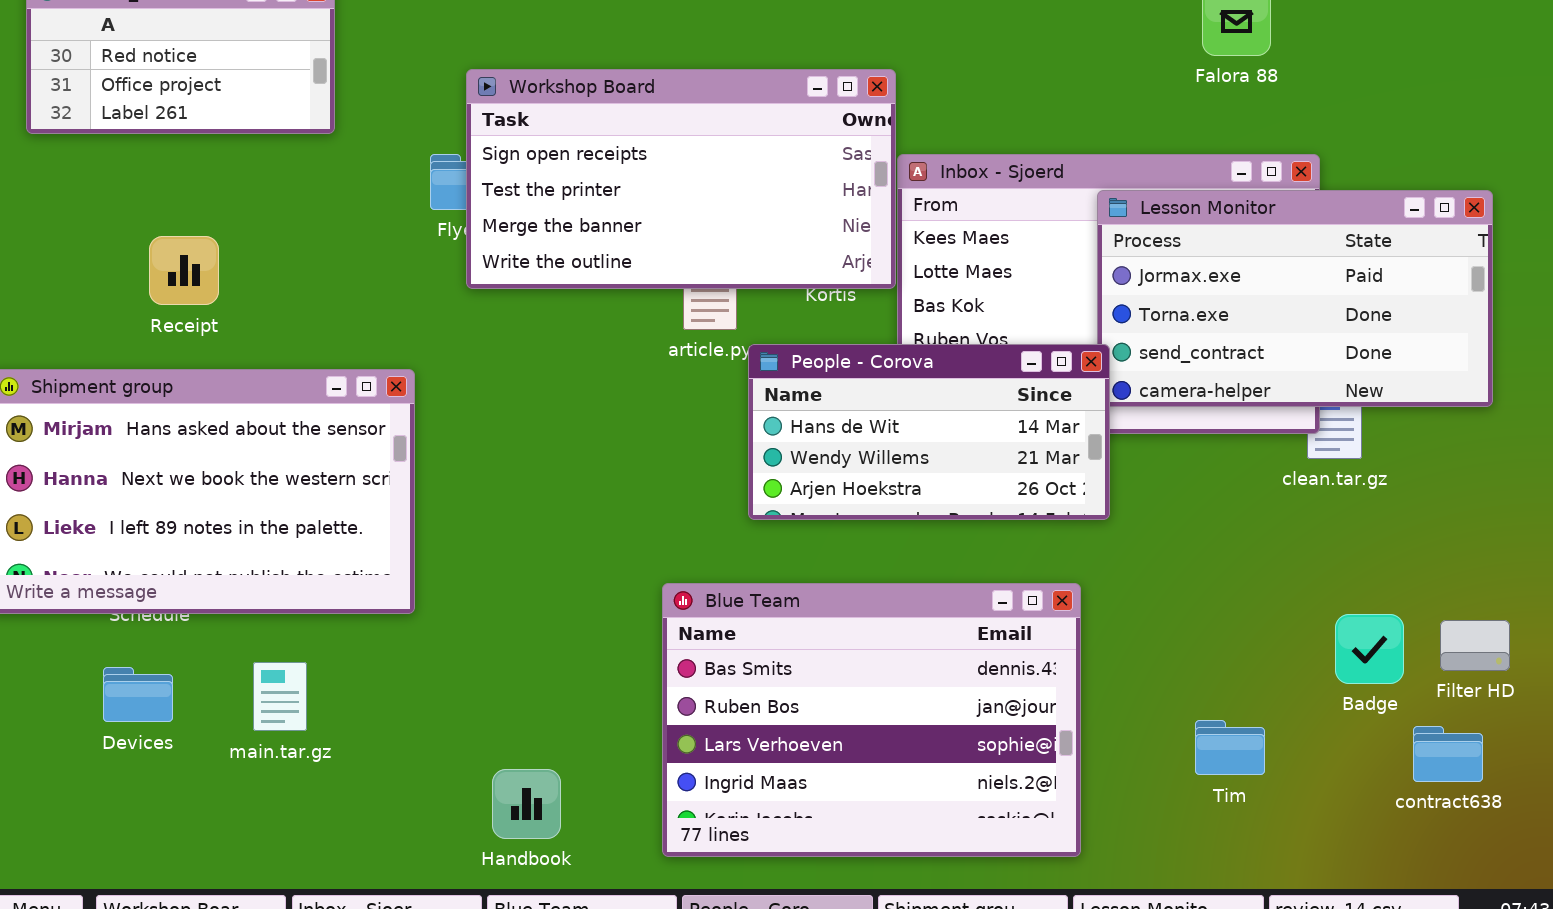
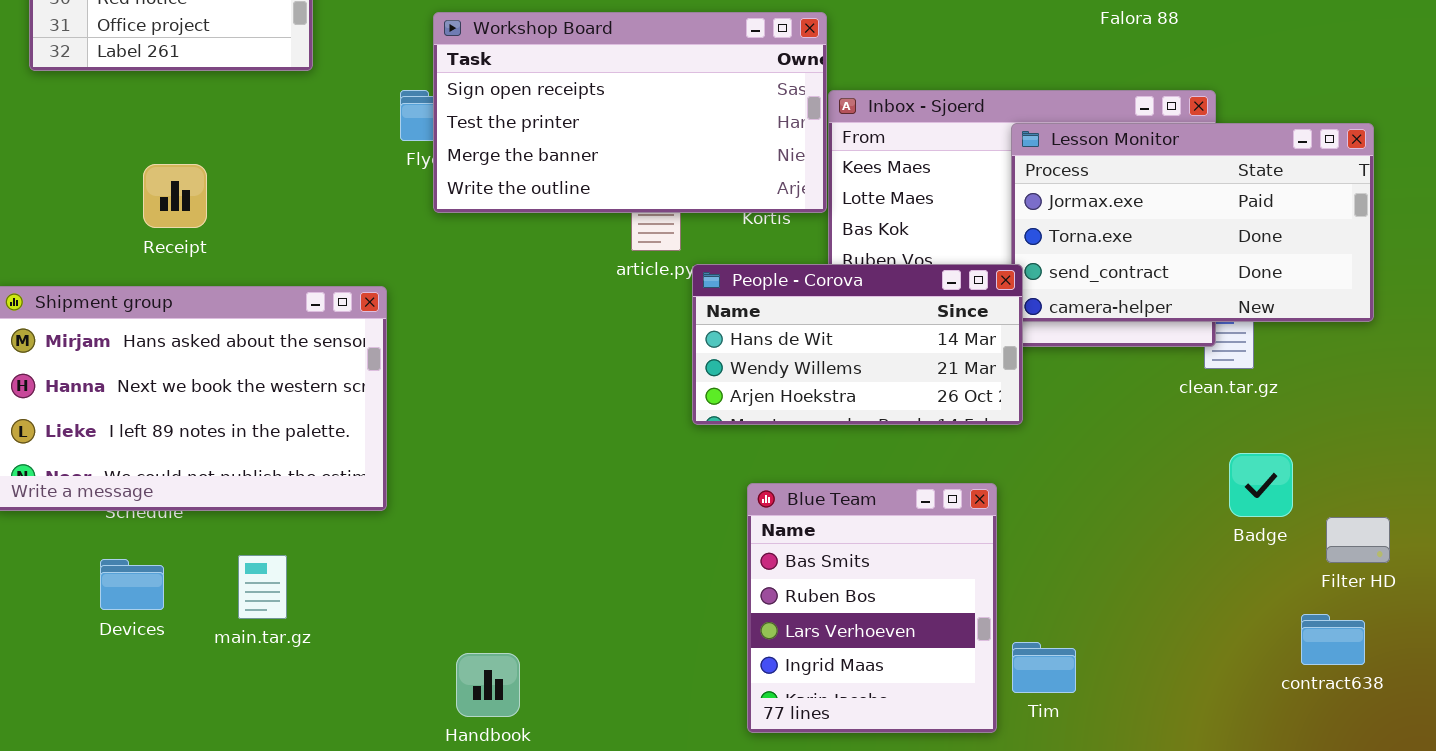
Blue Team: [662,583,1081,857] -> [747,483,997,733], resized
Badge: [1335,614,1404,684] -> [1229,453,1293,517], moved
Tim: [1195,720,1265,775] -> [1012,642,1076,693], moved

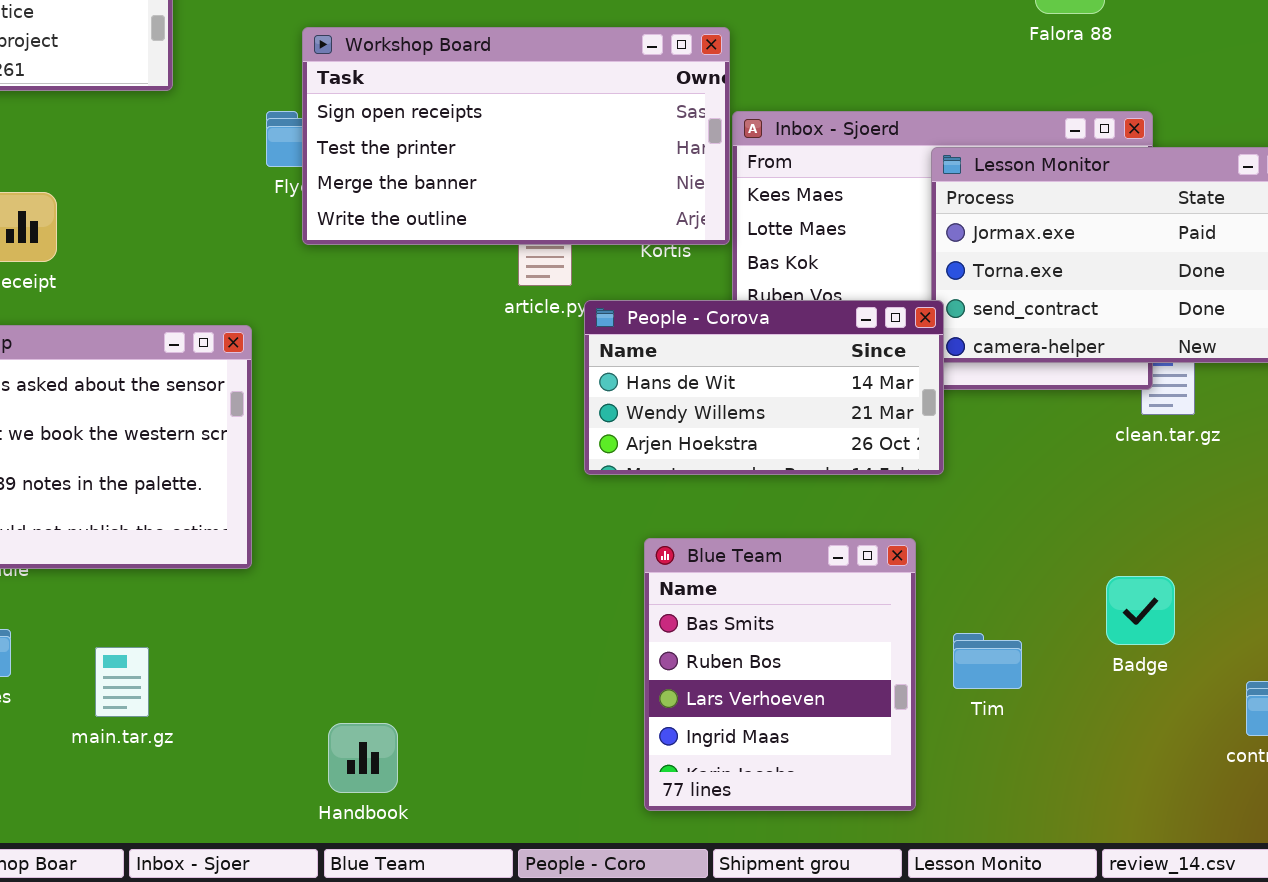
Badge: [1229,453,1293,517] -> [1106,576,1175,645], moved
main.tar.gz: [238,555,287,619] -> [95,647,149,717], moved
Tim: [1012,642,1076,693] -> [953,633,1022,689], moved

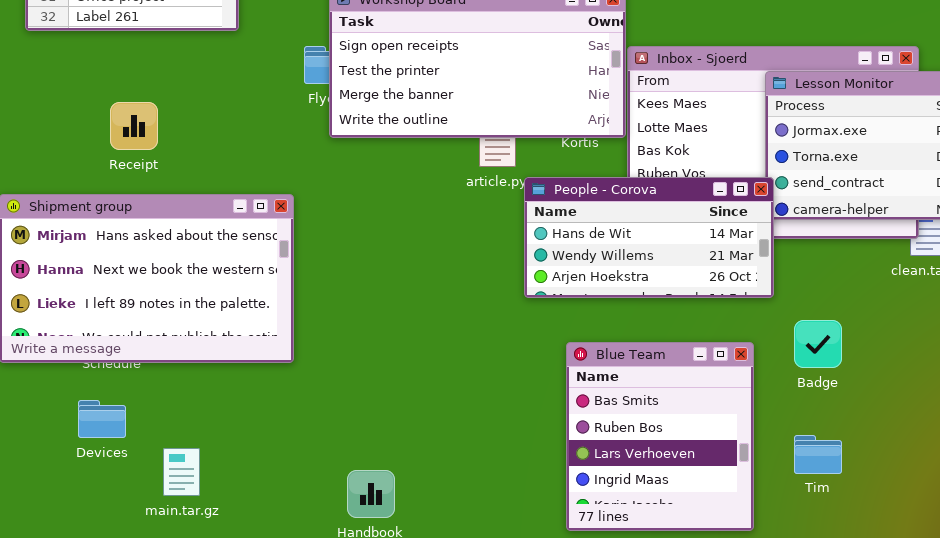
Badge: [1106,576,1175,645] -> [794,320,842,368], moved
Tim: [953,633,1022,689] -> [794,435,842,474], moved
main.tar.gz: [95,647,149,717] -> [163,448,200,496], moved

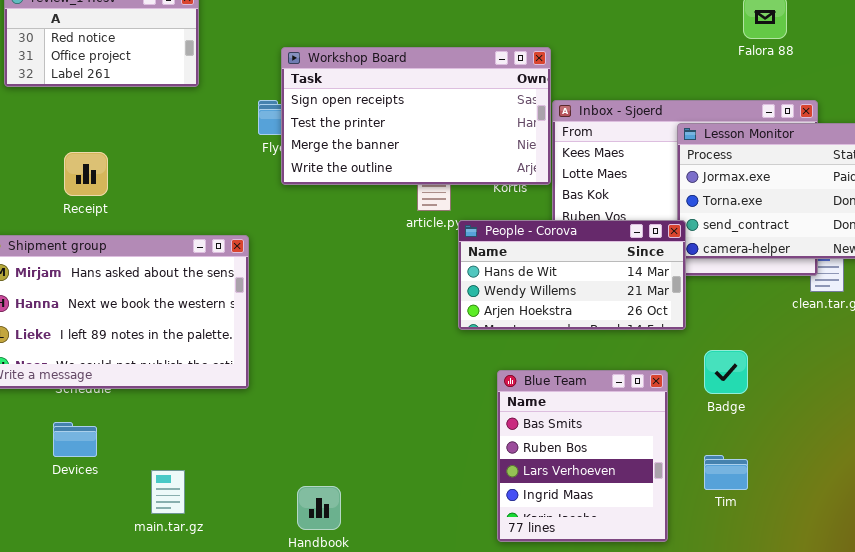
Receipt: [110,102,158,150] -> [64,152,108,196], moved
main.tar.gz: [163,448,200,496] -> [151,470,185,514], moved

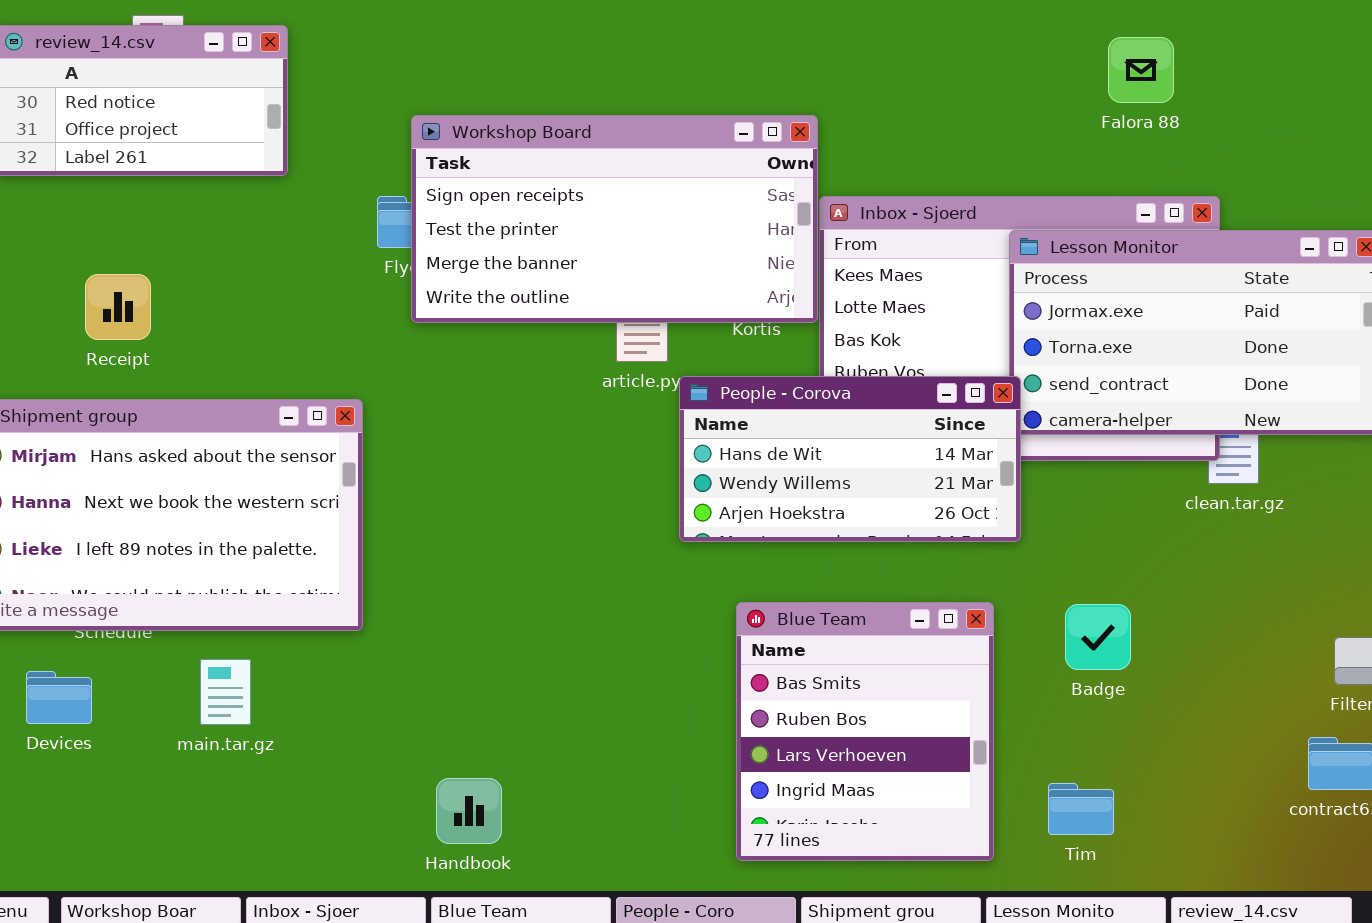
Badge: [704,350,748,394] -> [1065,604,1131,670], moved
Devices: [53,422,97,457] -> [26,671,92,724], moved
Tim: [704,455,748,490] -> [1048,783,1114,835], moved
main.tar.gz: [151,470,185,514] -> [200,659,251,725], moved

